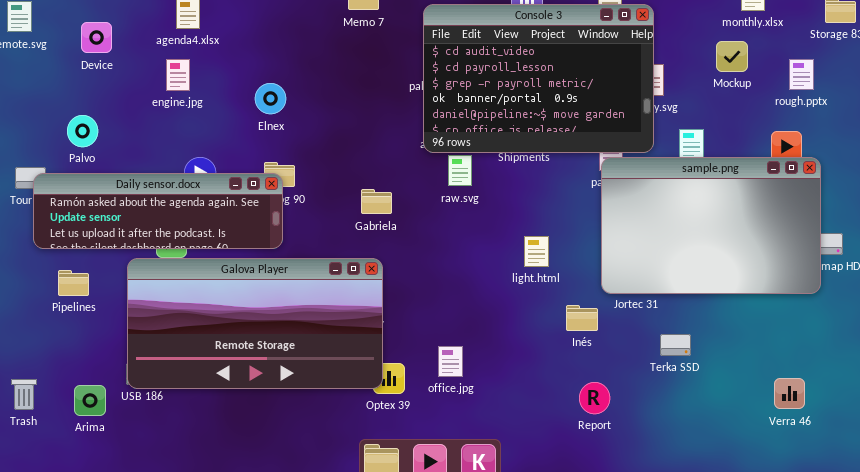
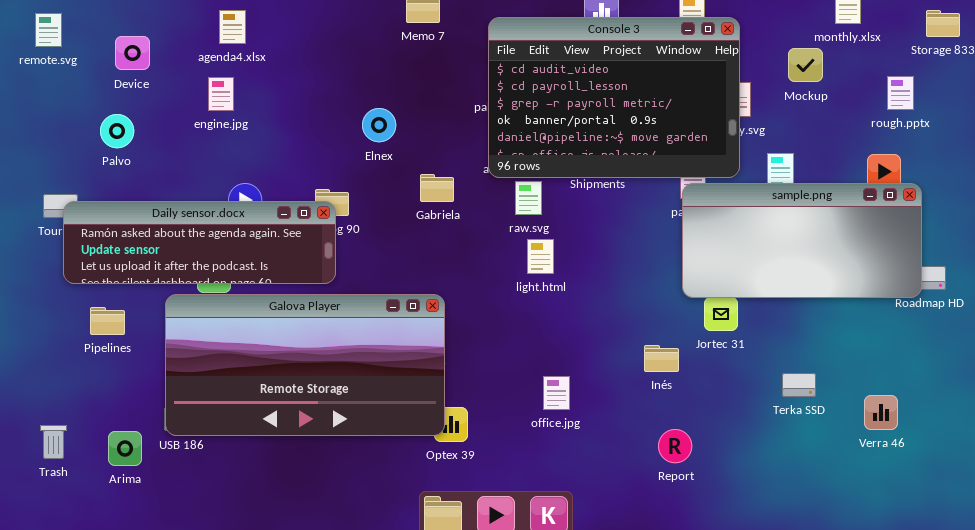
Mockup: [716,41,748,72] -> [788,48,823,82], moved
Elnex: [255,83,286,114] -> [362,108,396,142], moved
Palvo: [67,115,98,147] -> [100,114,134,148], moved
sample.png: [601,157,821,294] -> [682,183,922,298], resized
Gabriela: [361,189,392,214] -> [420,174,454,202], moved
light.html: [524,236,549,267] -> [527,239,554,274], moved
Terka SSD: [660,334,691,356] -> [782,373,816,397], moved
office.jpg: [438,346,463,377] -> [543,376,570,410], moved
Verra 46: [774,378,805,409] -> [864,395,898,430], moved

